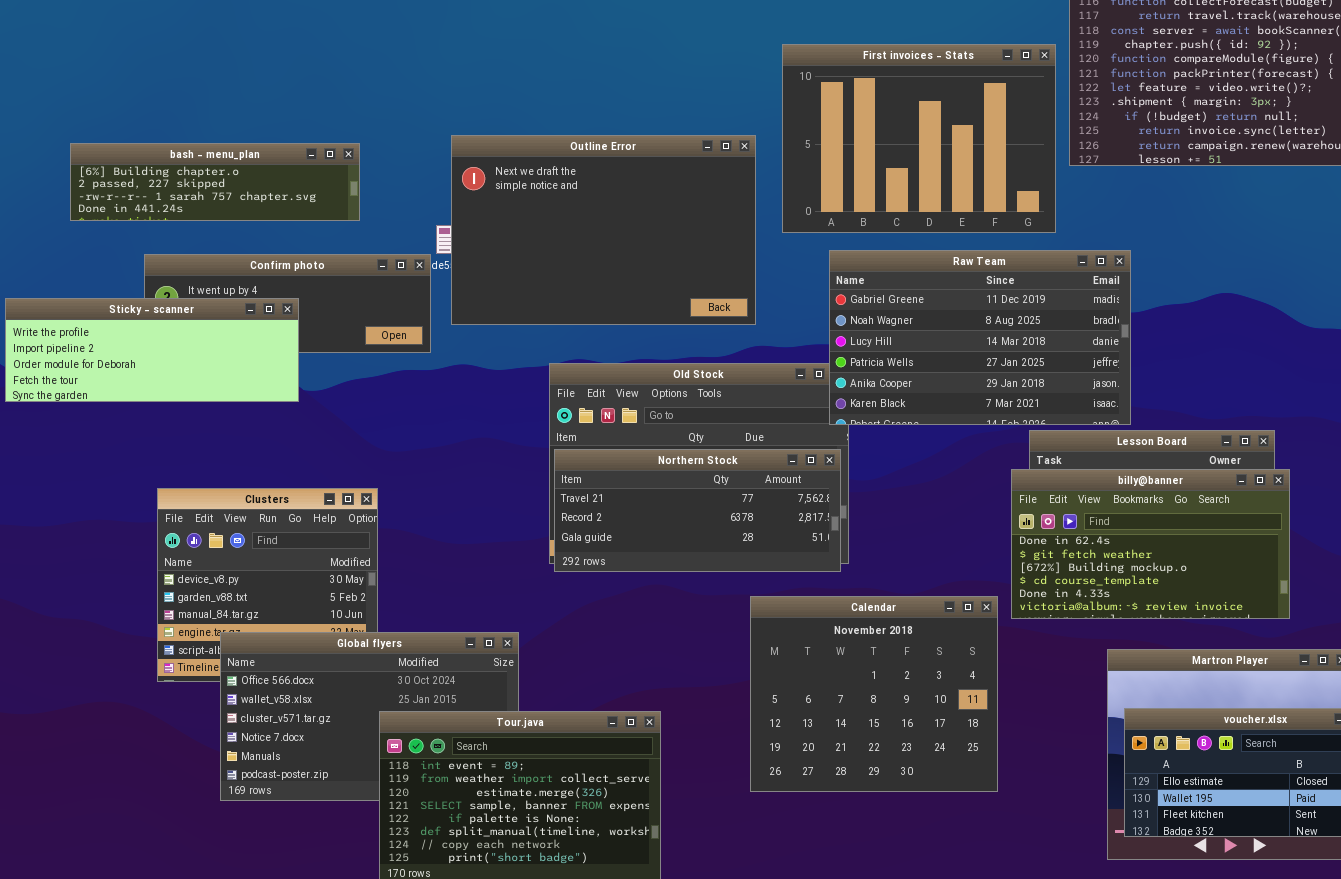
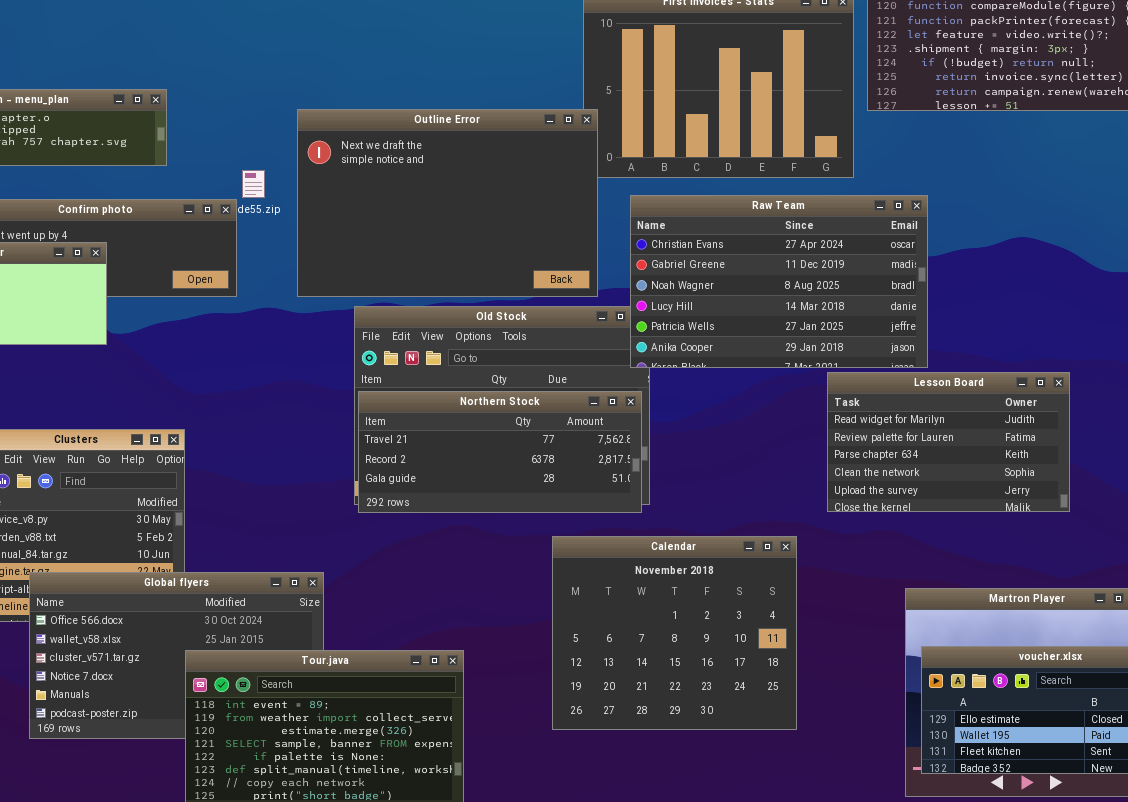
Outline Error: [451,135,756,325] -> [297,109,598,297], moved
Raw Team: [829,250,1131,425] -> [630,195,928,368], scrolled up 1 row
billy@banner: [1011,469,1290,619] -> none, closed

